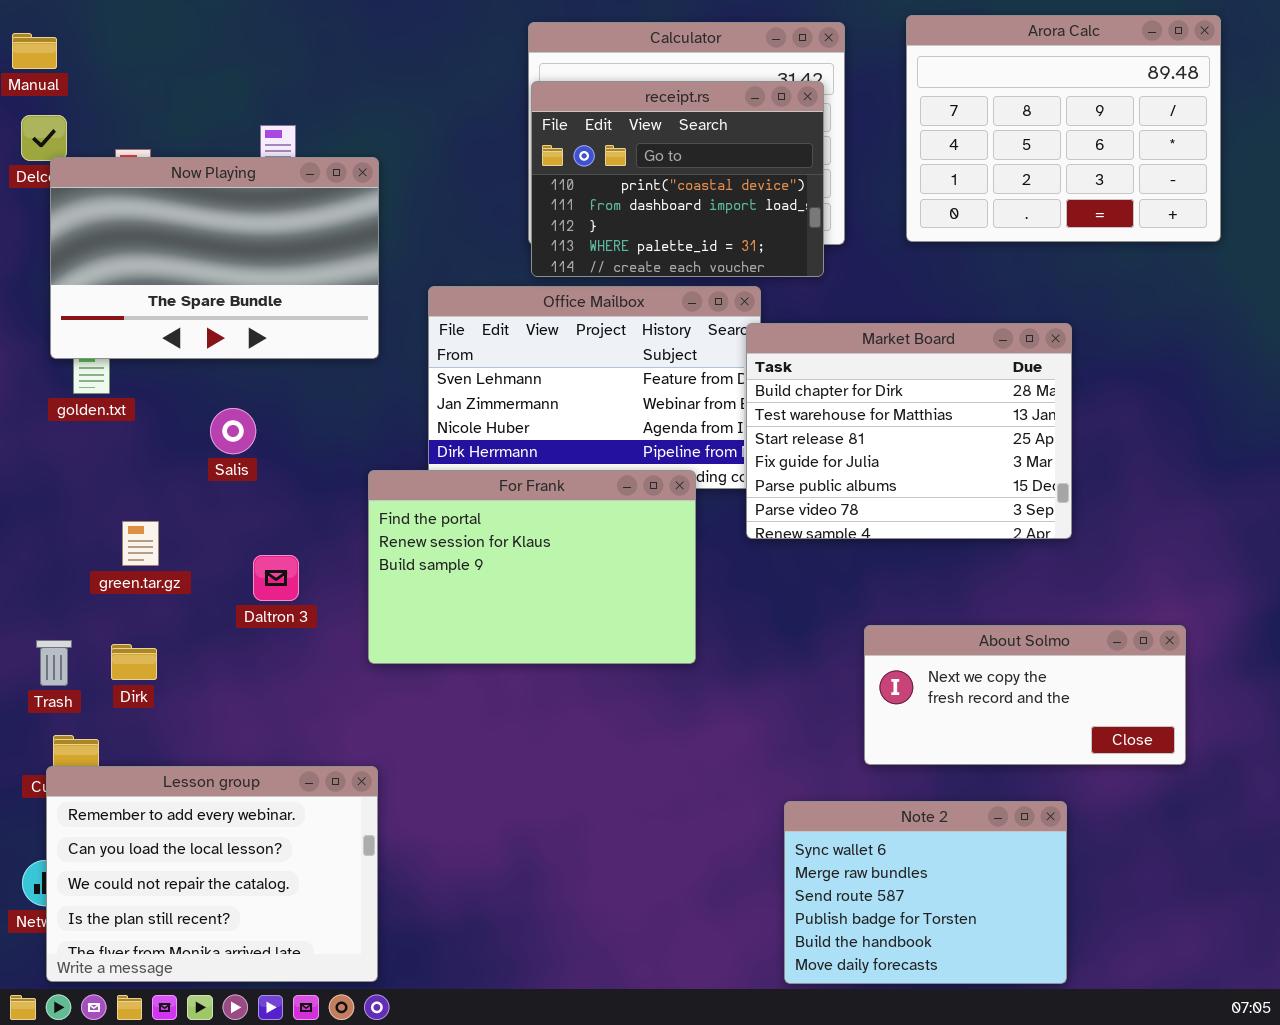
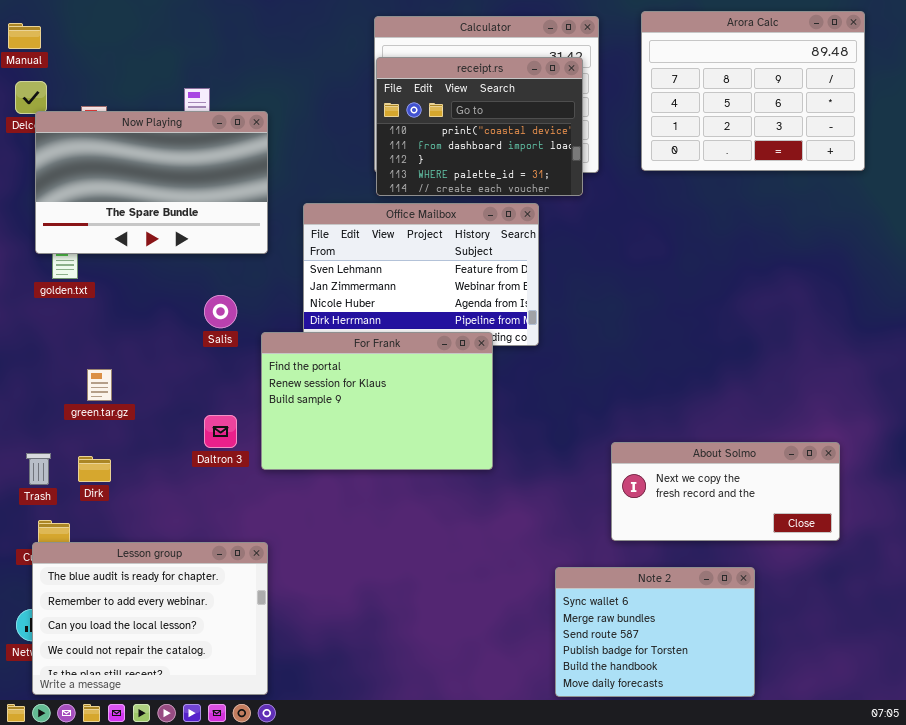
Market Board: [746,323,1072,539] -> none, closed
Salis: [210,408,256,454] -> [204,295,237,328], moved
Daltron 3: [253,555,299,601] -> [204,415,237,448], moved
Lesson group: [46,766,378,982] -> [32,542,268,695], scrolled up 1 row

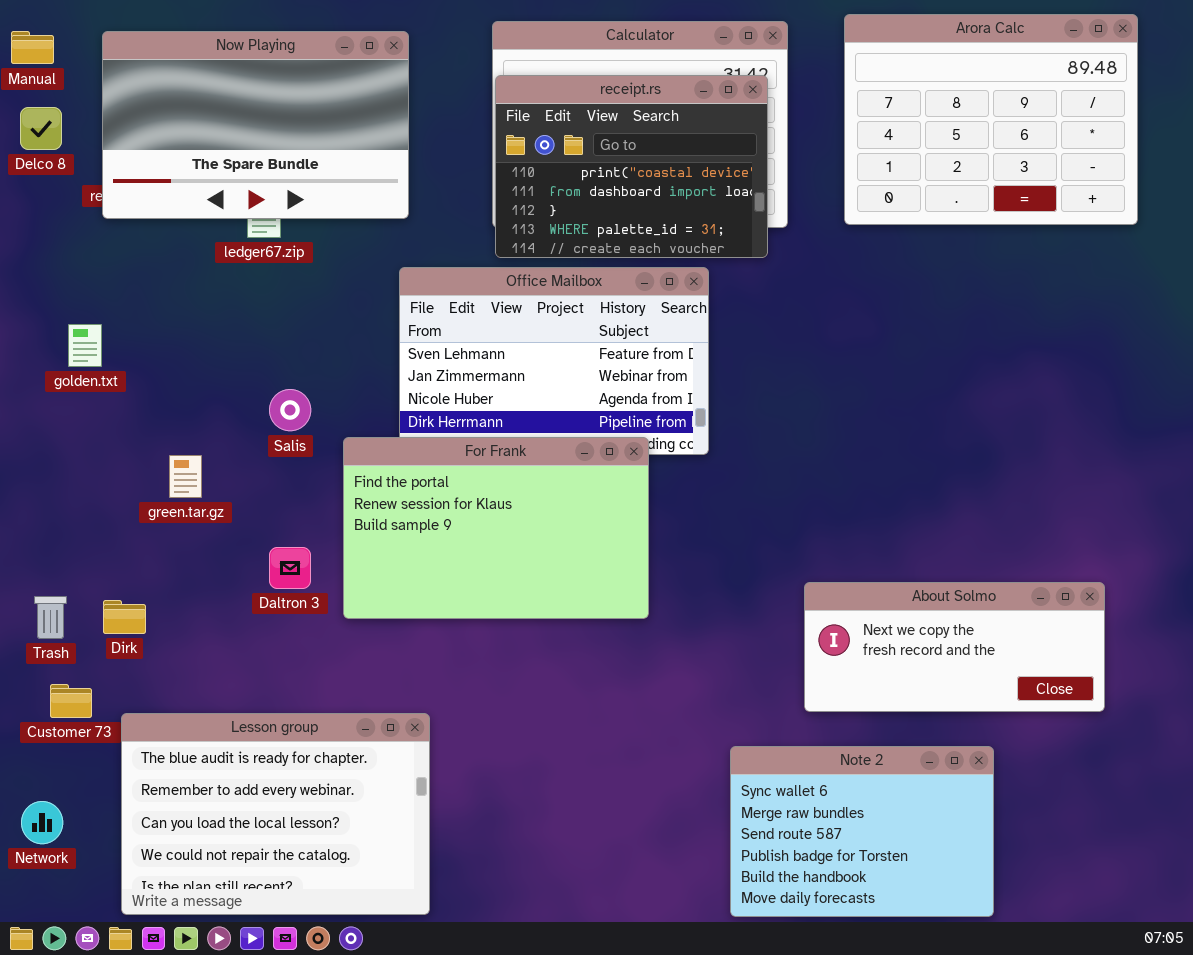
Now Playing: [35,111,268,254] -> [102,31,409,219], moved
green.tar.gz: [87,369,112,401] -> [169,455,202,498], moved
Lesson group: [32,542,268,695] -> [121,713,430,915], moved

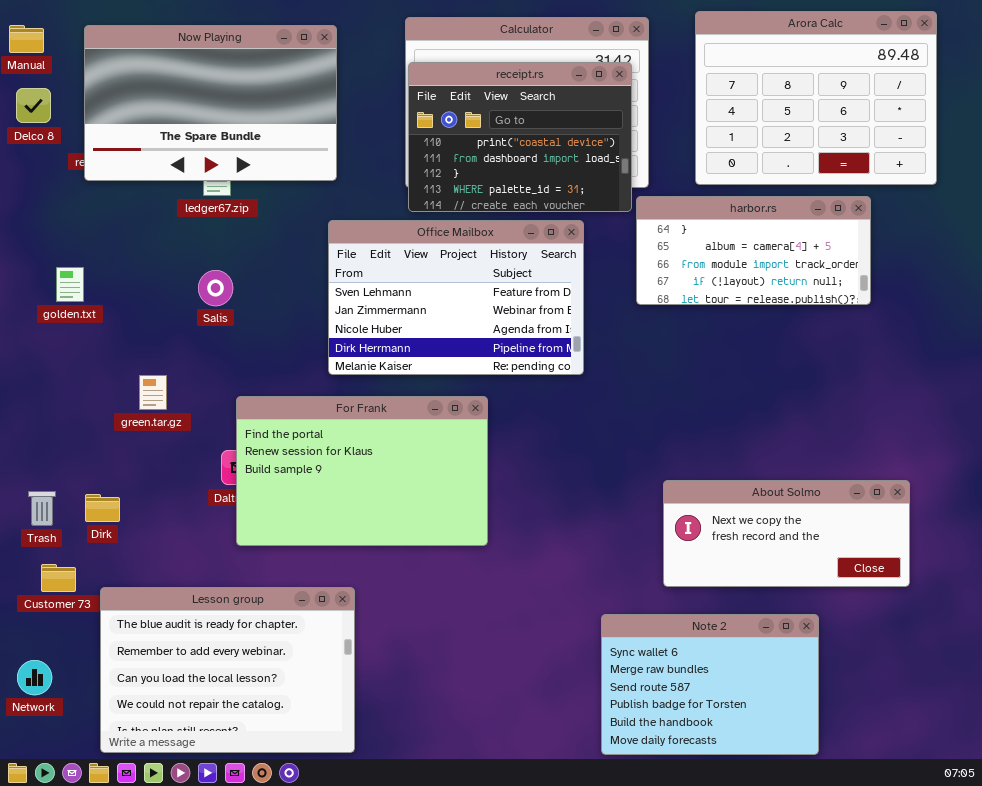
harbor.rs: none -> [636,196,871,305], opened
Salis: [269,389,311,431] -> [198,270,233,306], moved
For Frank: [343,437,649,619] -> [236,396,488,546], moved

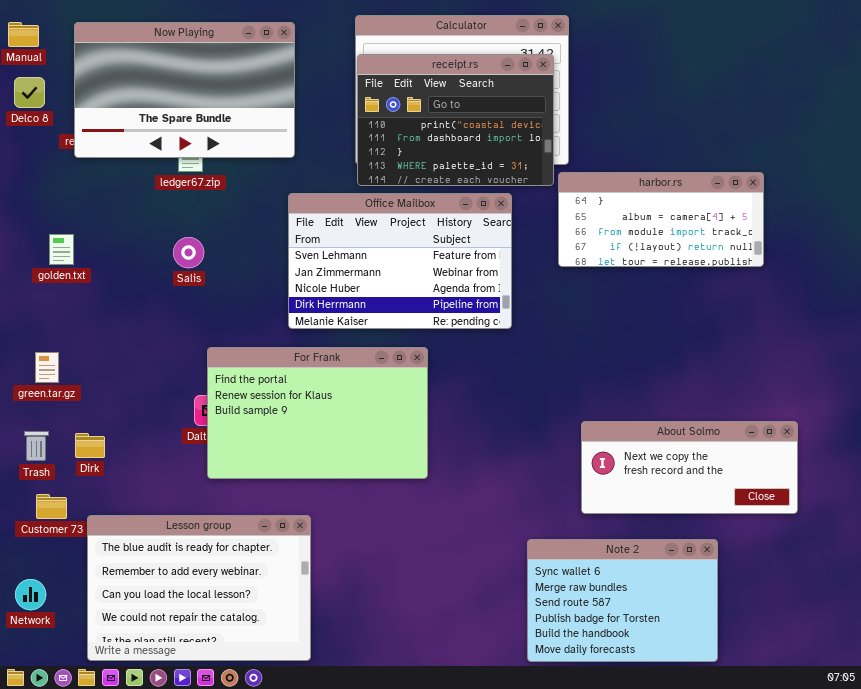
Arora Calc: [695,11,937,185] -> none, closed
green.tar.gz: [139,375,167,410] -> [35,352,59,383], moved

